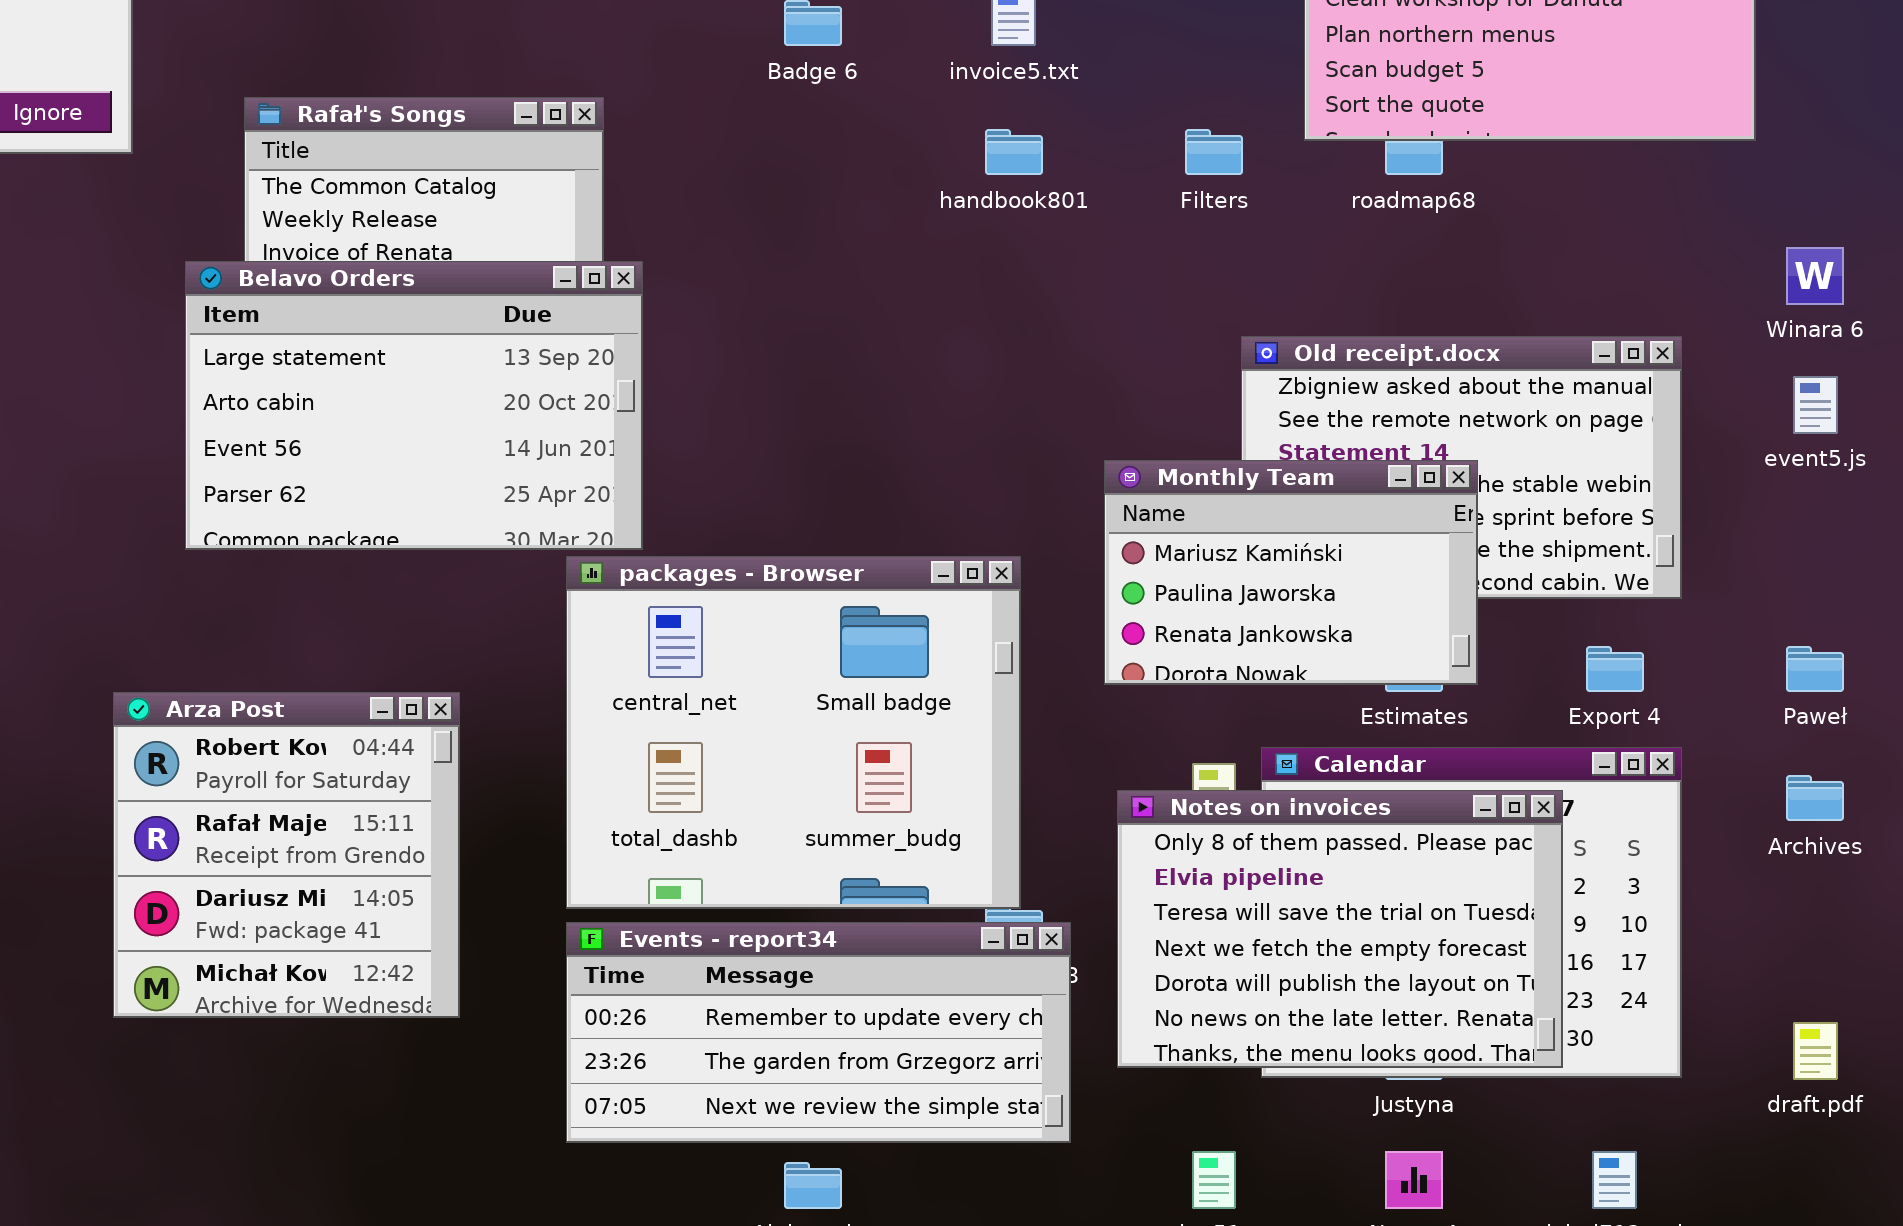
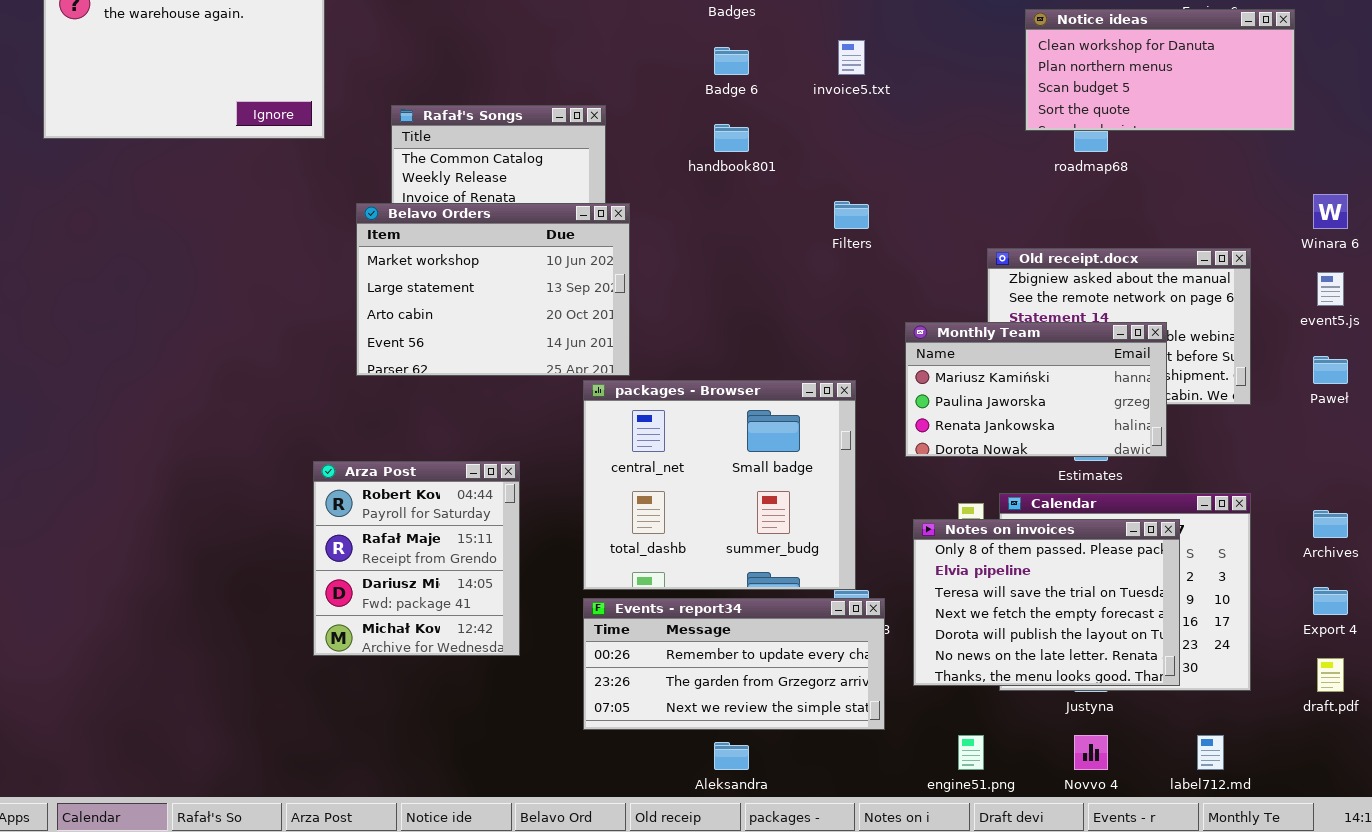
handbook801: [985,129,1043,175] -> [714,124,749,152], moved
Filters: [1185,129,1243,175] -> [834,201,869,229], moved
Belavo Orders: [185,261,643,550] -> [356,203,630,376], scrolled up 1 row
Monthly Team: [1104,460,1478,685] -> [905,322,1167,457], resized
Export 4: [1586,646,1644,692] -> [1313,587,1348,615], moved
Paweł: [1786,646,1844,692] -> [1313,356,1348,384], moved

